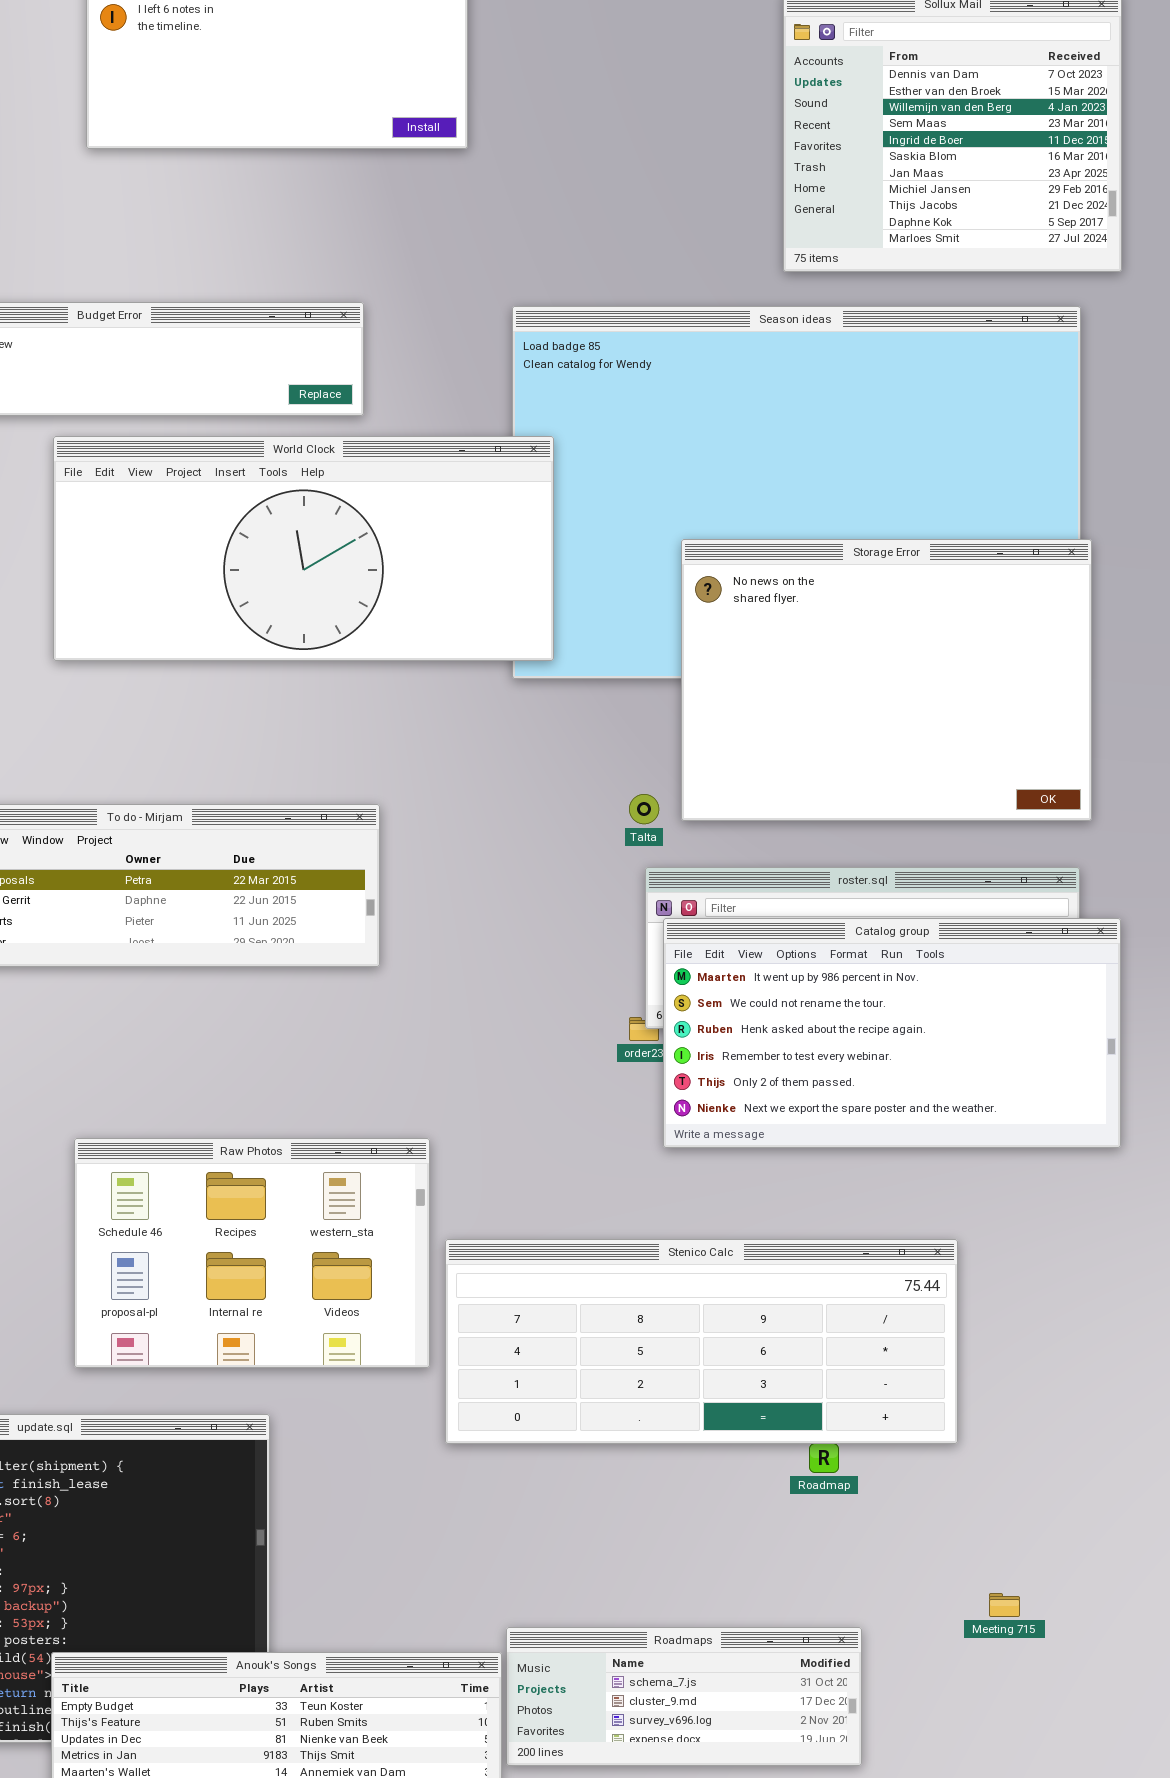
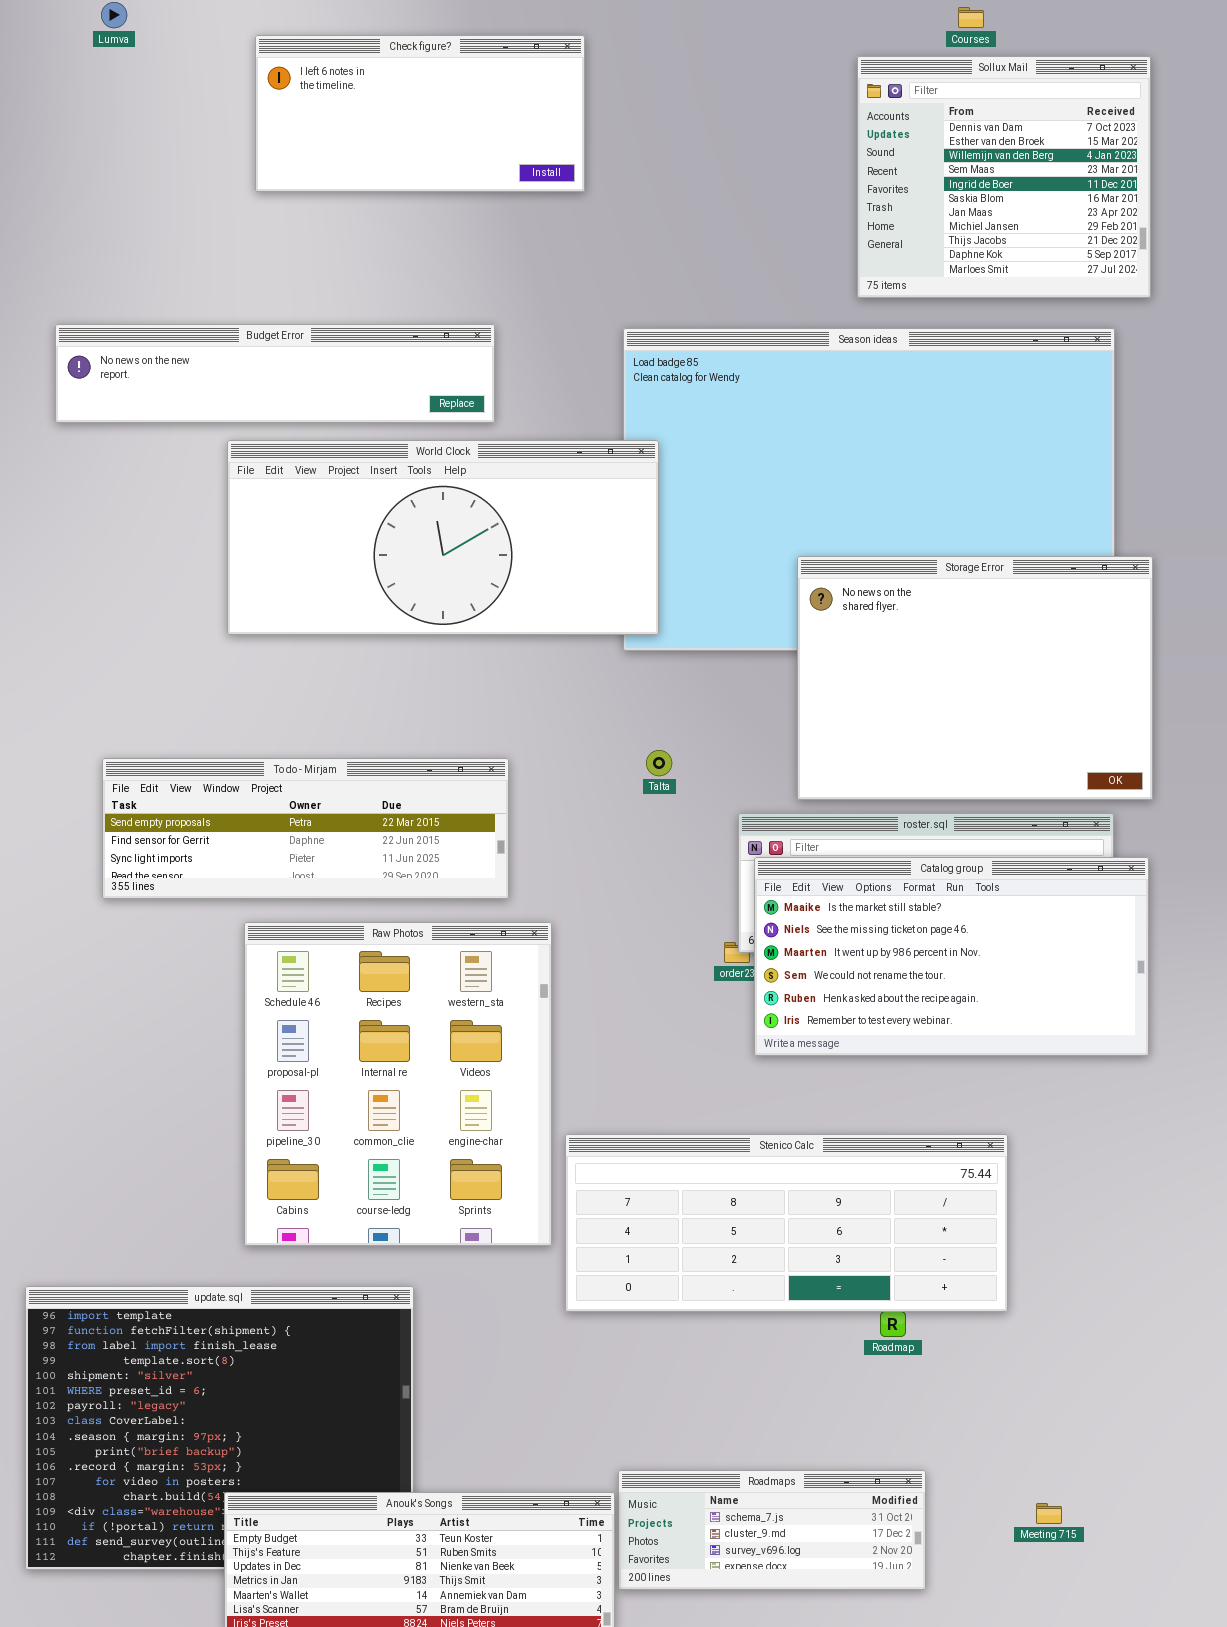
Storage Error: [681,539,1092,821] -> [797,556,1153,800], moved
Talta: [629,794,659,824] -> [646,750,672,776], moved
Catalog group: [663,918,1121,1148] -> [754,857,1149,1056], scrolled up 2 rows
Raw Photos: [74,1138,430,1368] -> [244,922,552,1246], resized
Meeting 715: [989,1593,1020,1617] -> [1036,1503,1062,1524], moved

